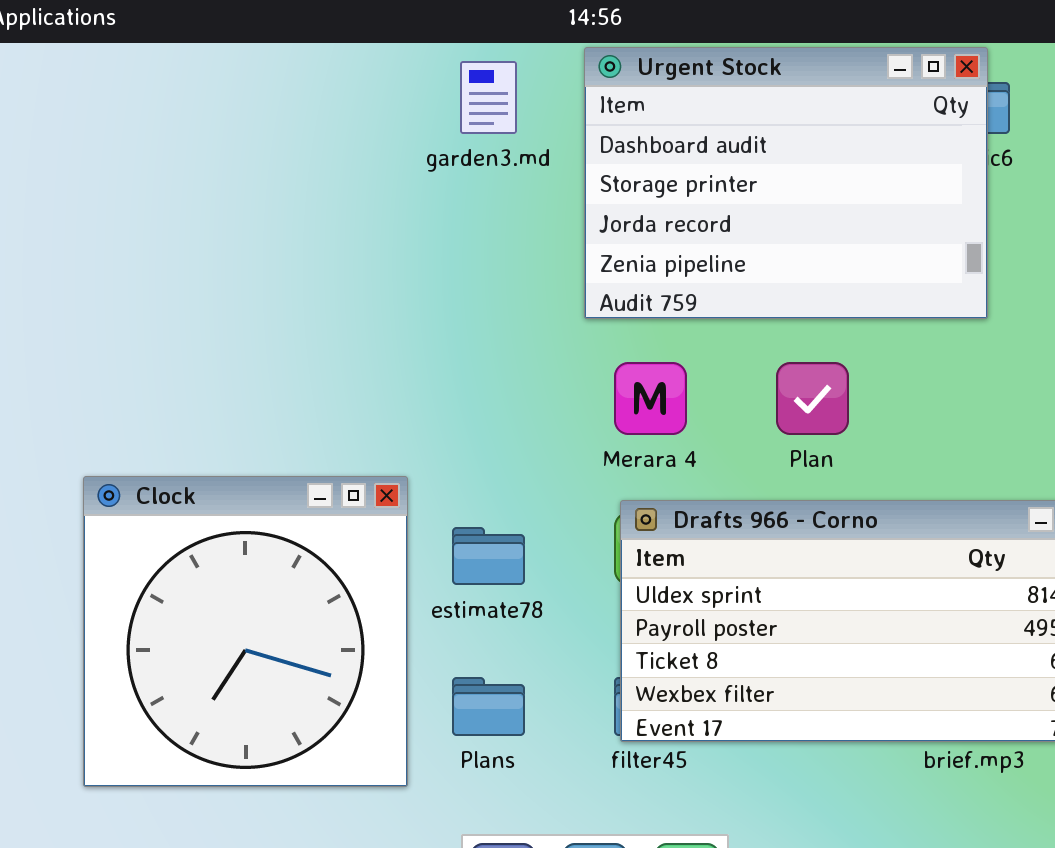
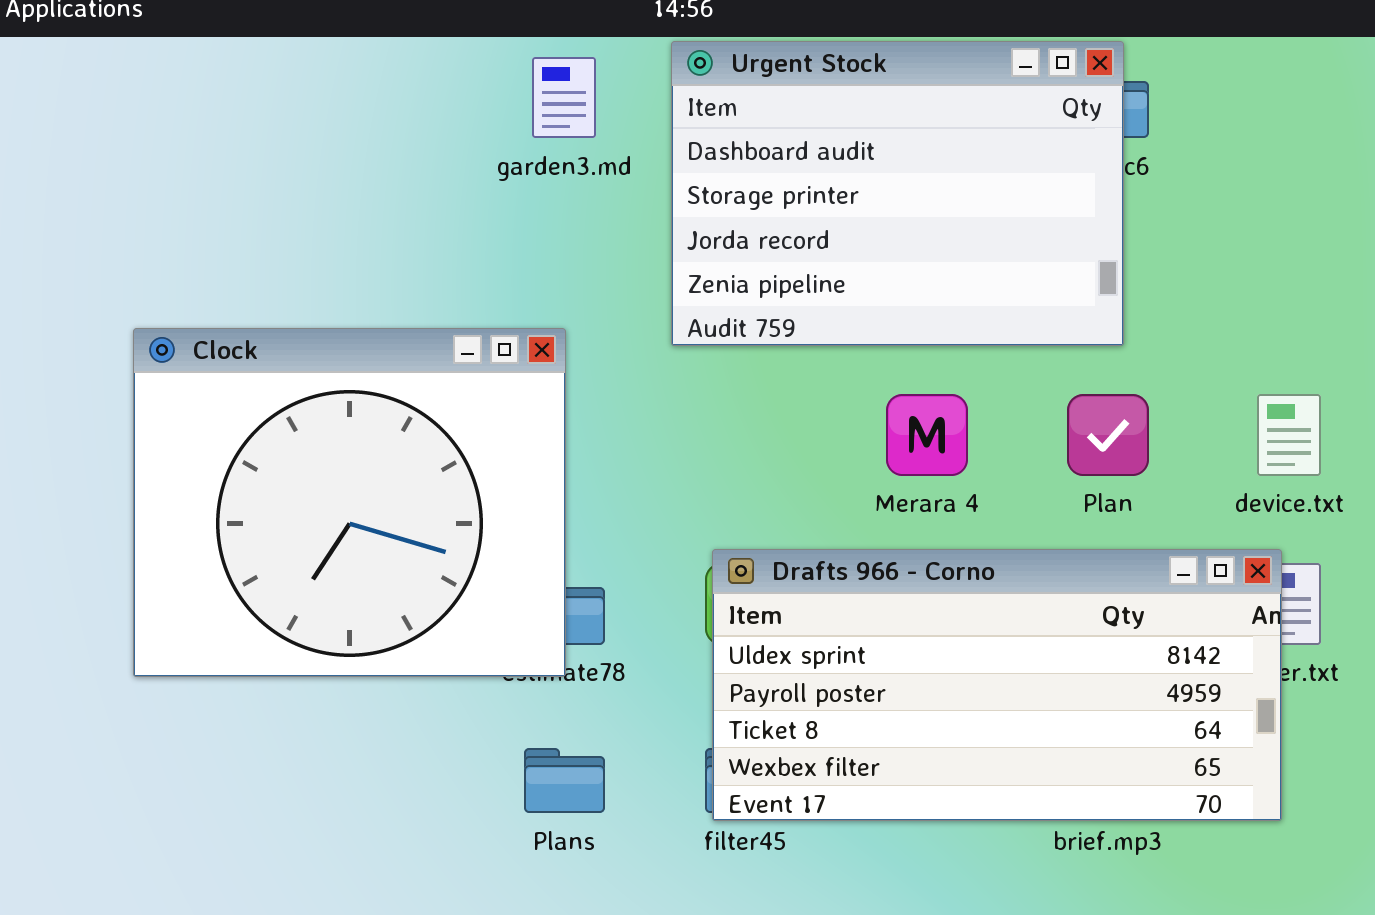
Merara 4: [614,362,687,435] -> [886,394,968,476], moved
Plan: [776,362,849,435] -> [1067,394,1149,476], moved
Clock: [83,476,408,787] -> [133,328,566,677], moved, resized

